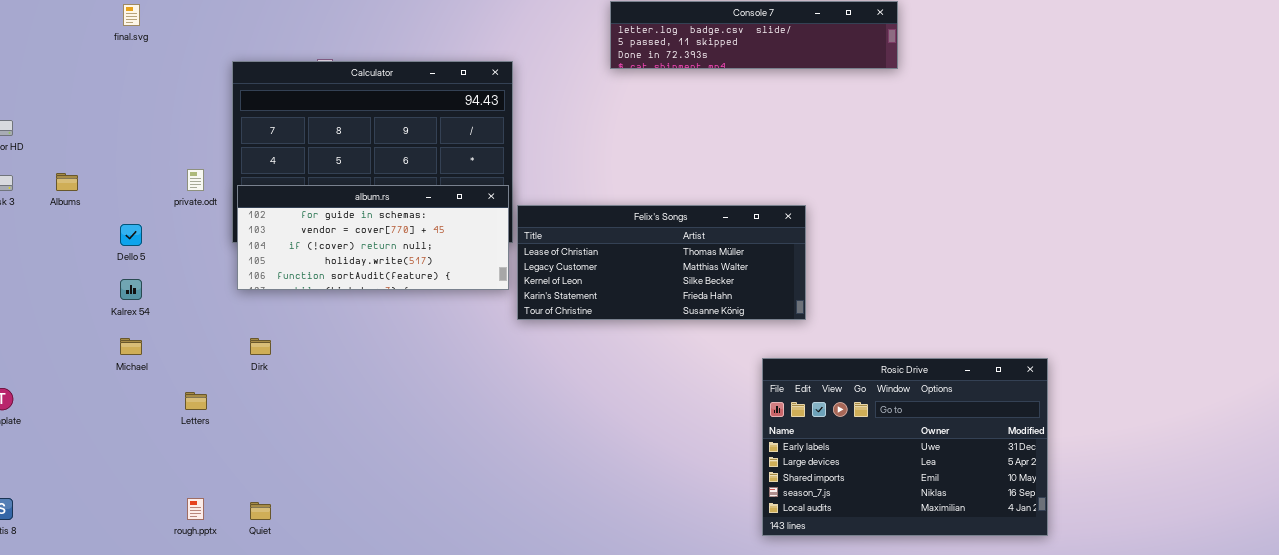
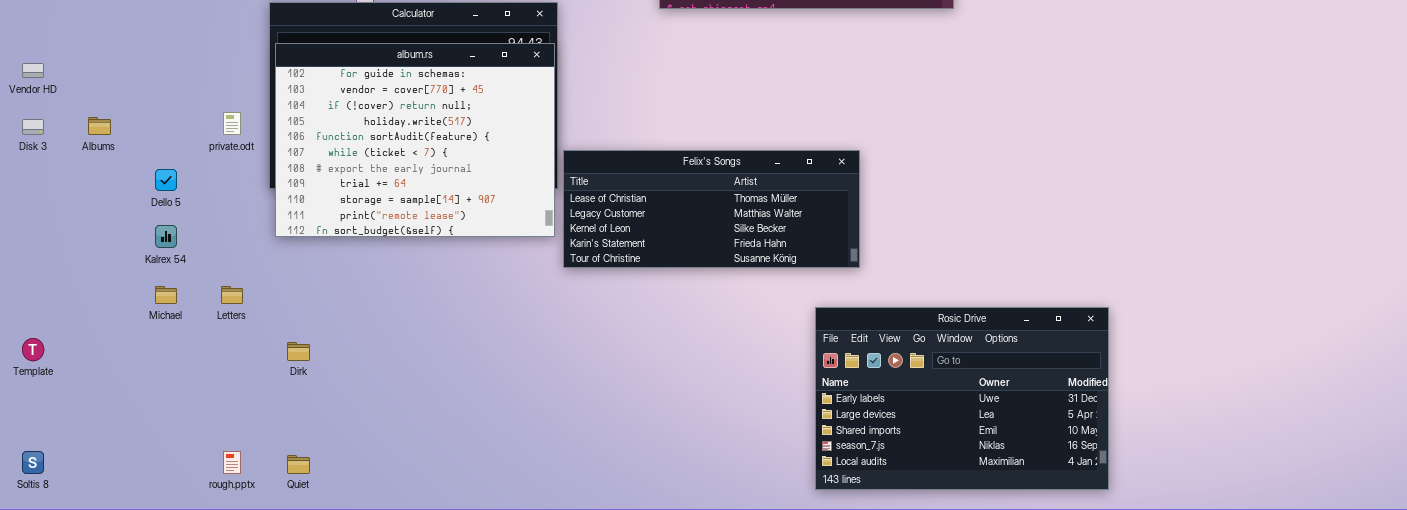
album.rs: [237,185,509,290] -> [275,43,555,237], resized
Dirk: [250,338,271,355] -> [287,342,310,361], moved
Letters: [185,392,207,410] -> [221,286,243,304], moved

